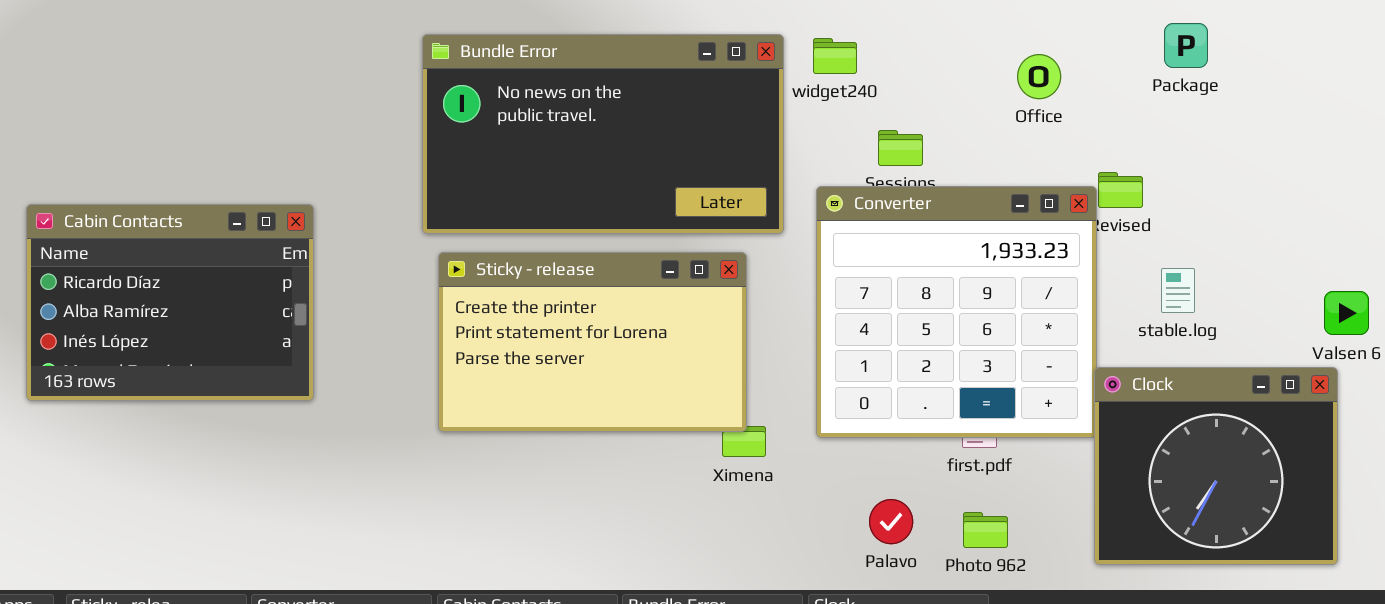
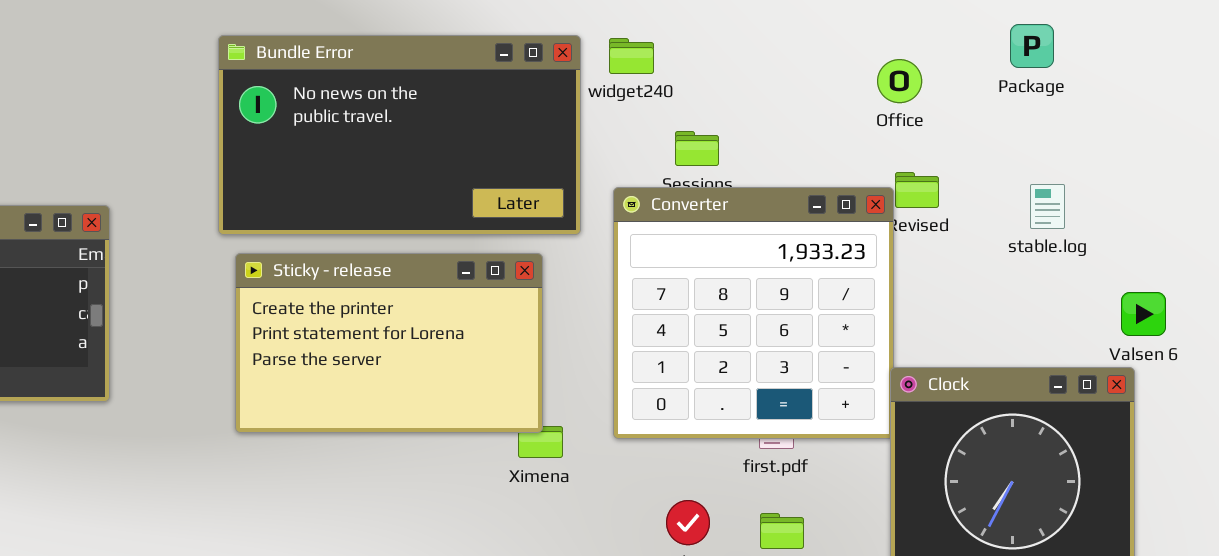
Package: [1164,23,1208,68] -> [1010,24,1054,68], moved
Office: [1017,54,1061,99] -> [877,59,922,103], moved
stable.log: [1161,268,1195,313] -> [1030,184,1065,229], moved

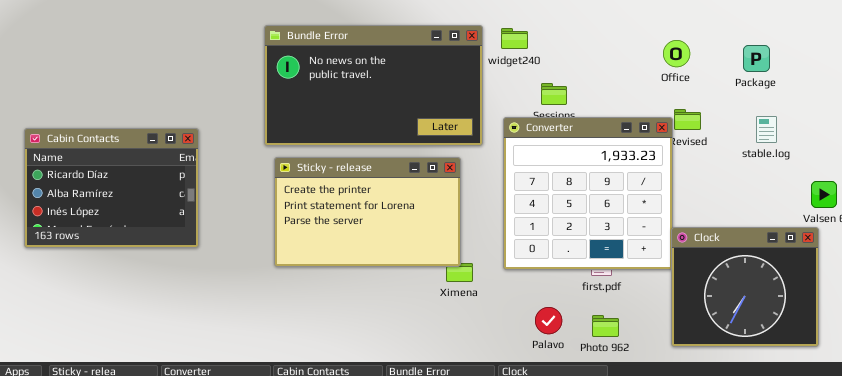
Package: [1010,24,1054,68] -> [743,45,770,72], moved

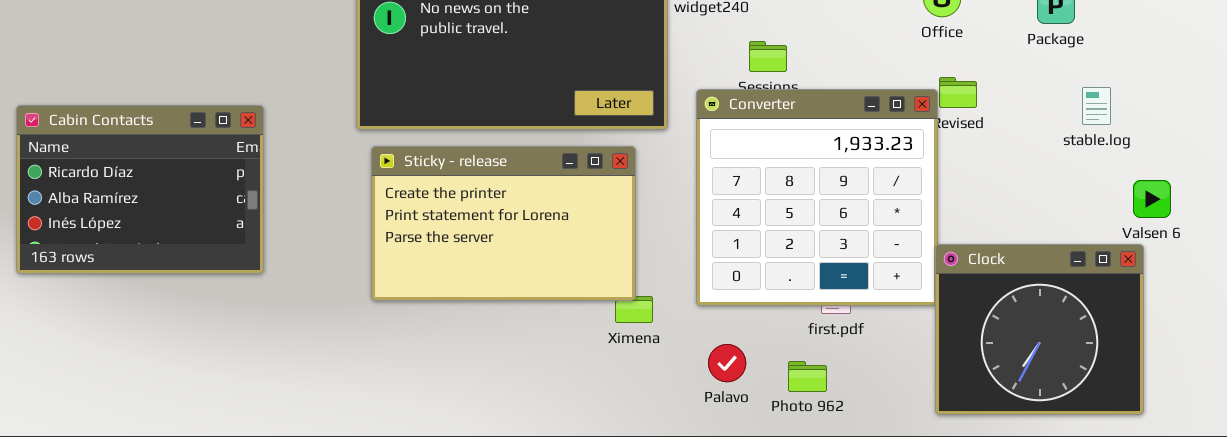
stable.log: [756,116,777,143] -> [1082,87,1111,125], moved
Palavo: [535,307,562,334] -> [708,344,746,382], moved
Photo 962: [592,315,619,337] -> [788,361,827,392], moved

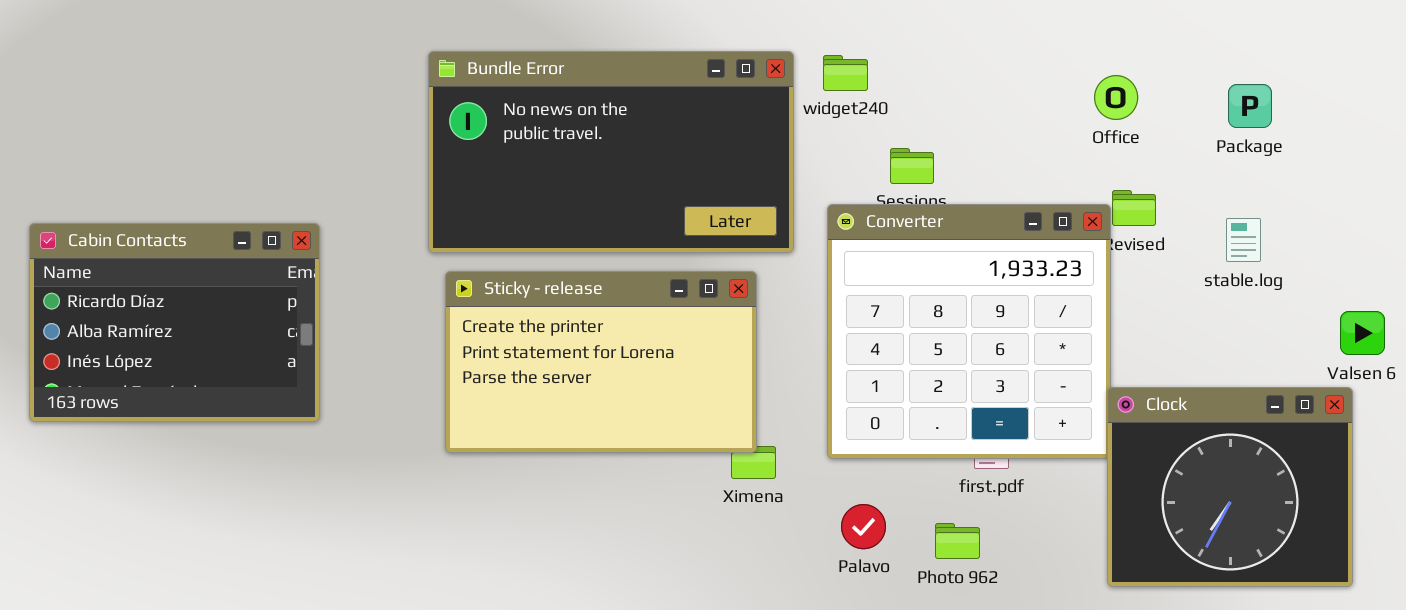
stable.log: [1082,87,1111,125] -> [1226,218,1261,262], moved

